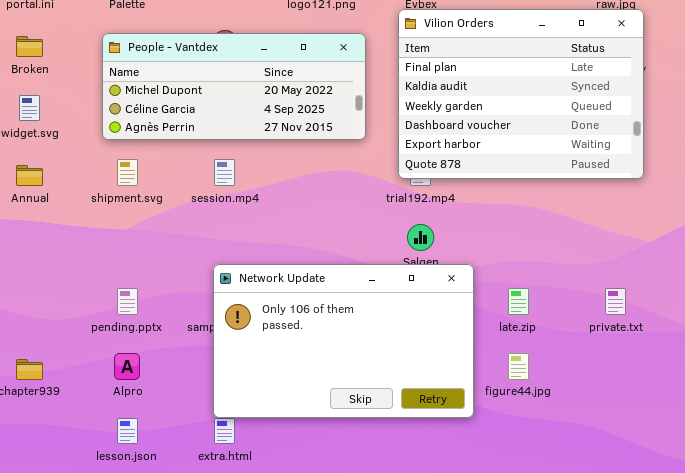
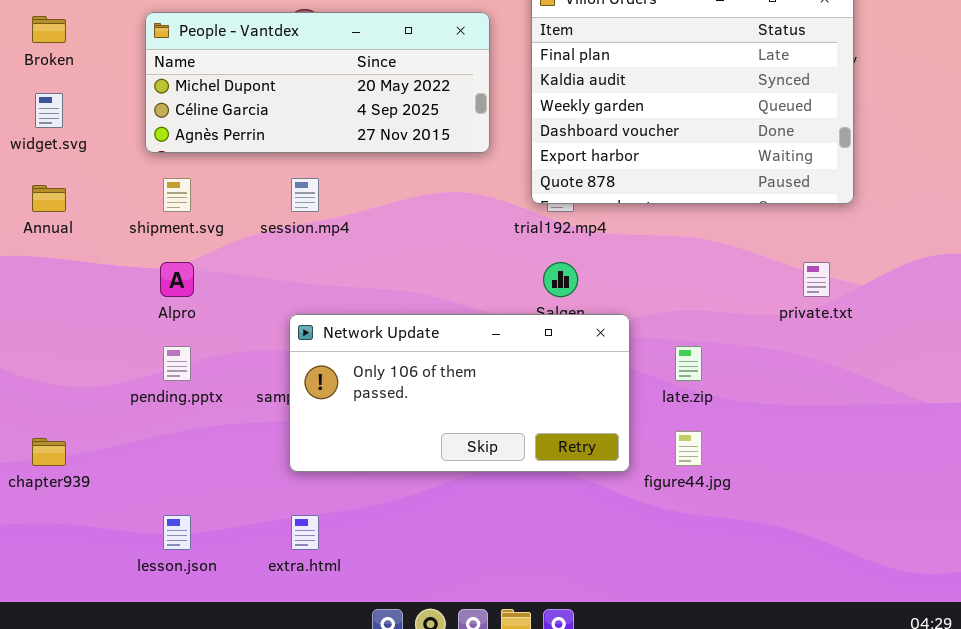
Network Update: [213,264,474,418] -> [289,314,630,472], resized
private.txt: [605,288,626,315] -> [803,262,830,297], moved
Alpro: [114,353,140,380] -> [160,262,194,297], moved

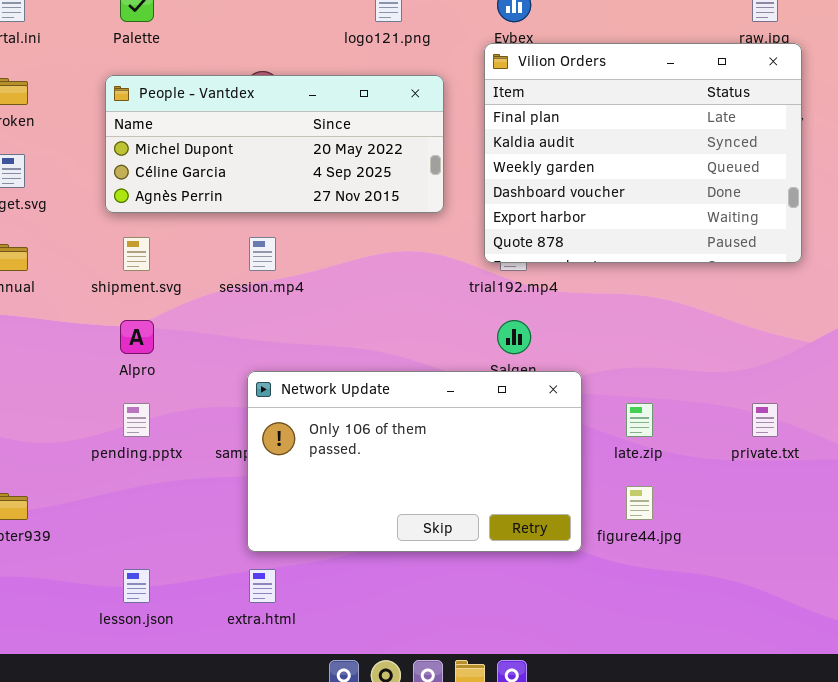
private.txt: [803,262,830,297] -> [752,403,778,437], moved
Network Update: [289,314,630,472] -> [247,371,582,552], resized

